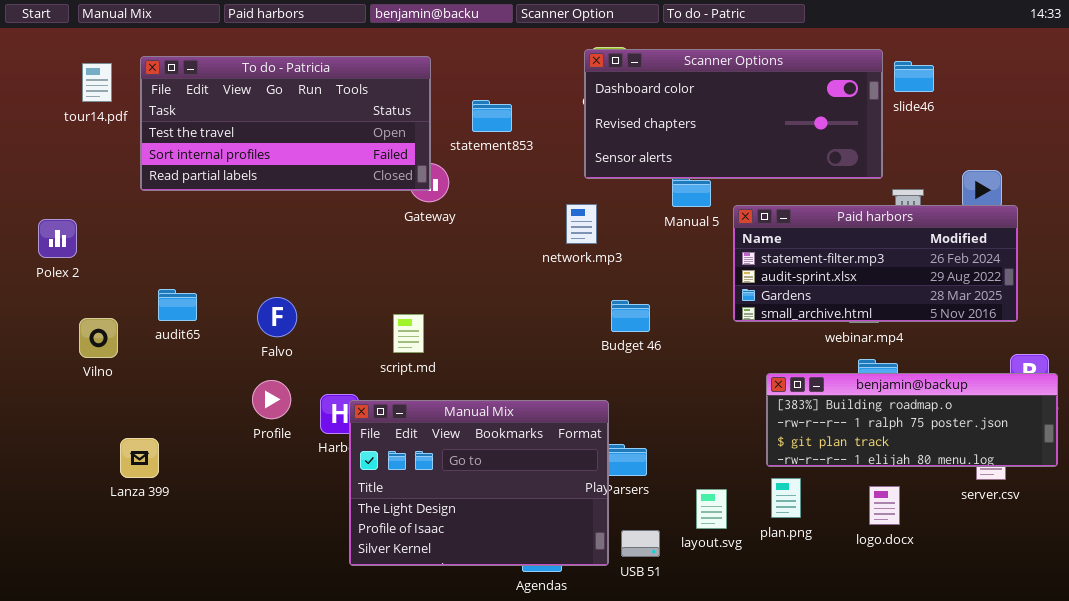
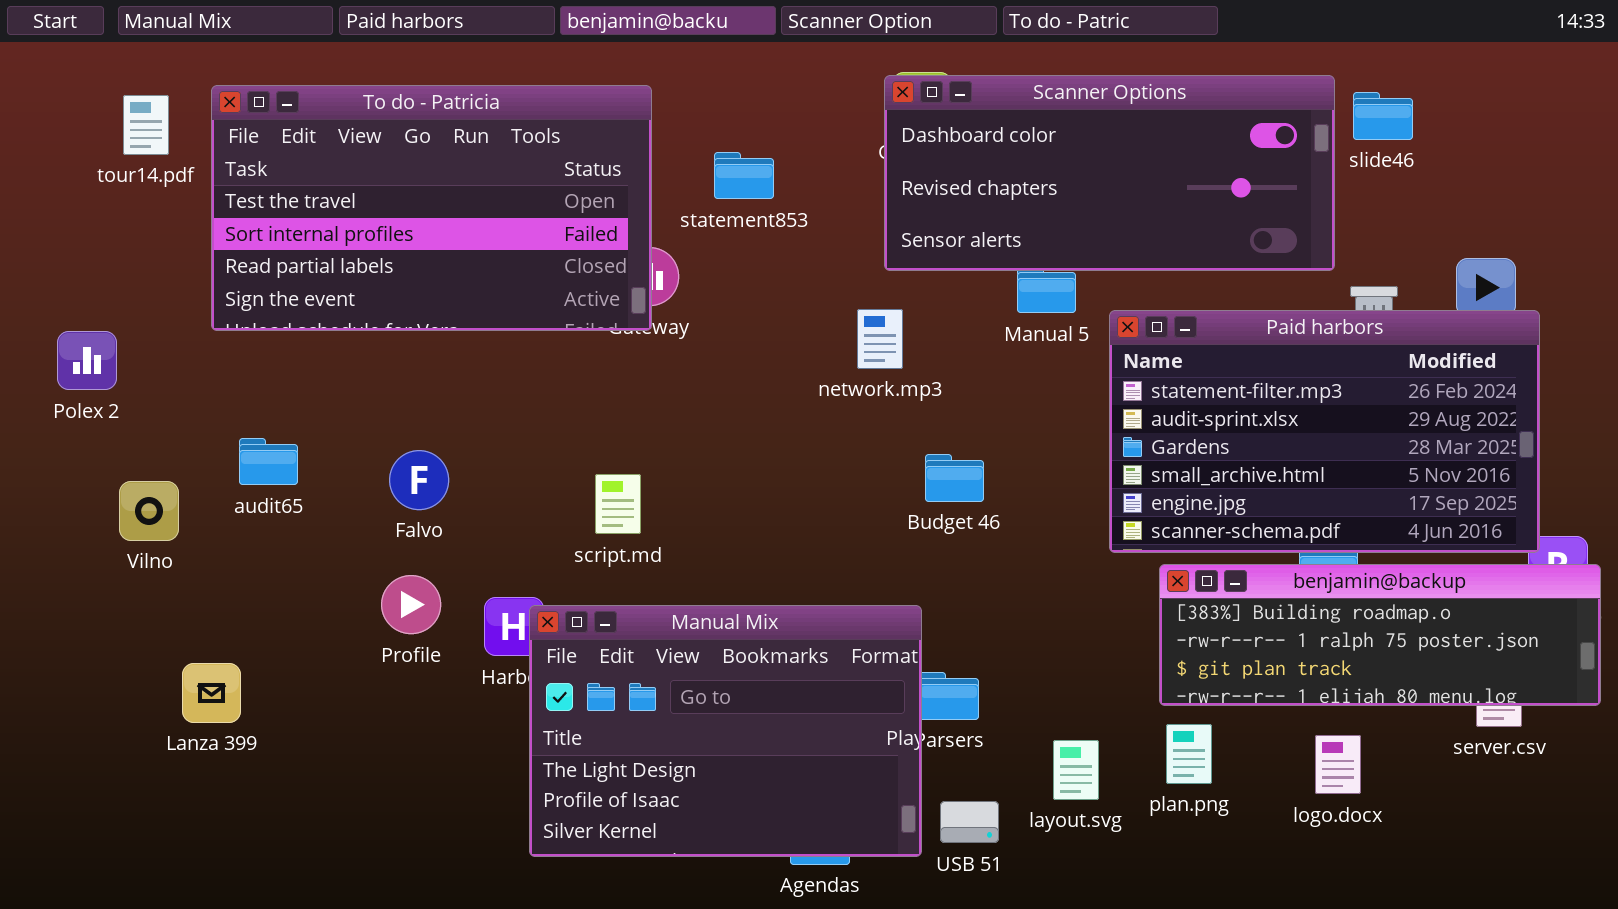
To do - Patricia: [140,56,431,191] -> [211,85,652,331], resized
Paid harbors: [733,205,1018,322] -> [1109,310,1540,553], resized

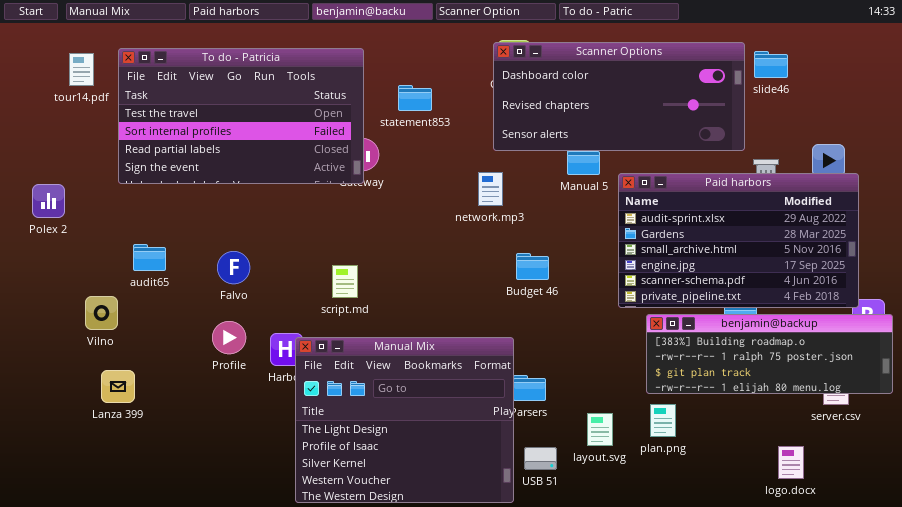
Paid harbors: [1109,310,1540,553] -> [618,173,859,308], scrolled down 1 row
Vilno: [119,481,179,541] -> [85,296,118,330], moved
Manual Mix: [529,605,922,857] -> [295,337,514,503], resized
logo.docx: [1315,735,1361,794] -> [778,446,804,479], moved

